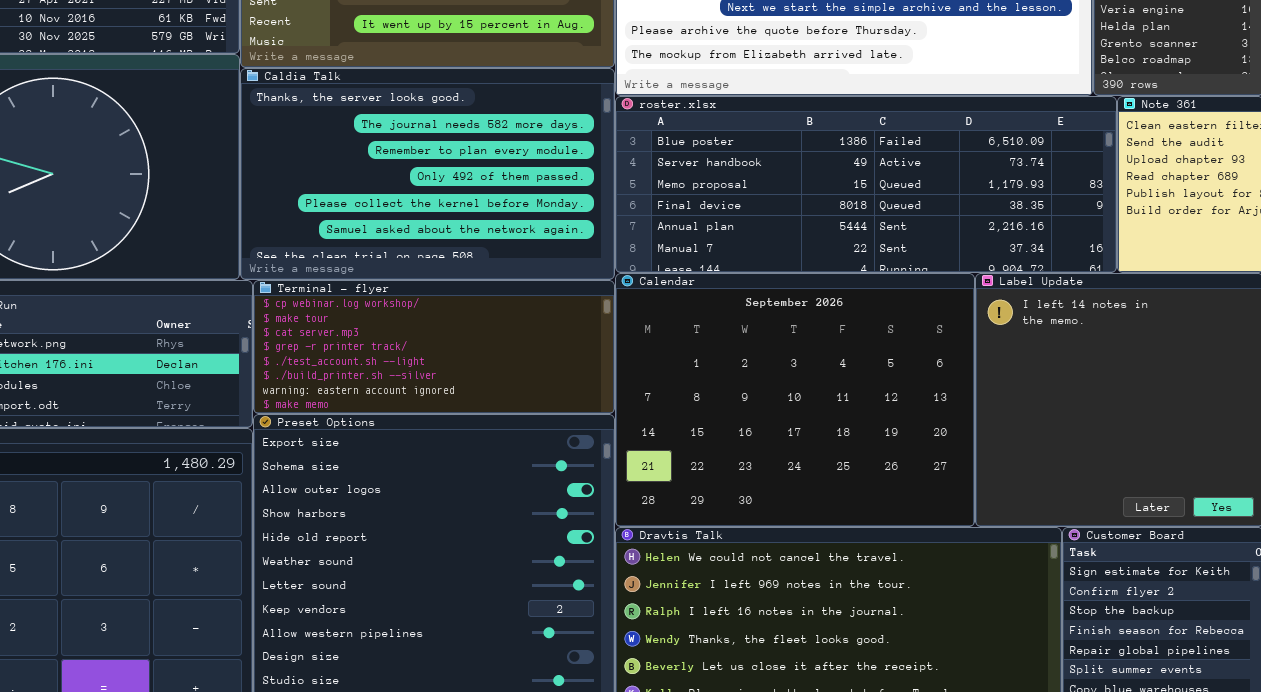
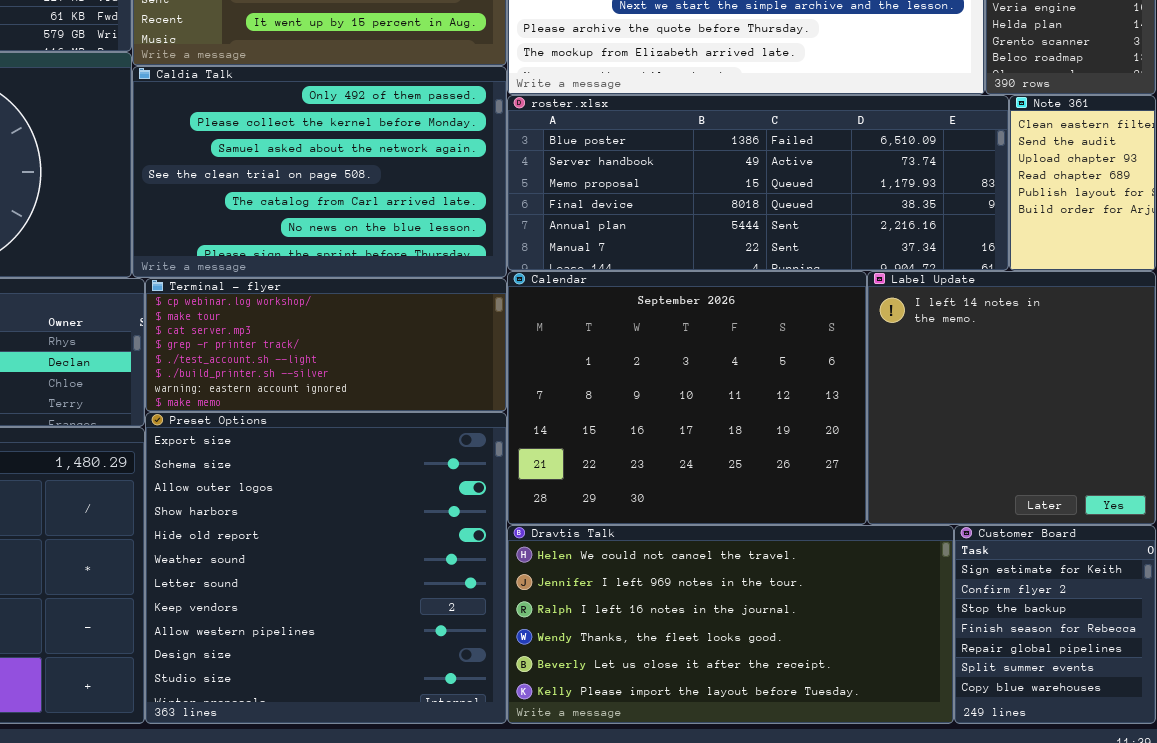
Caldia Talk: [240,68,615,280] -> [132,66,507,278], scrolled down 3 rows

